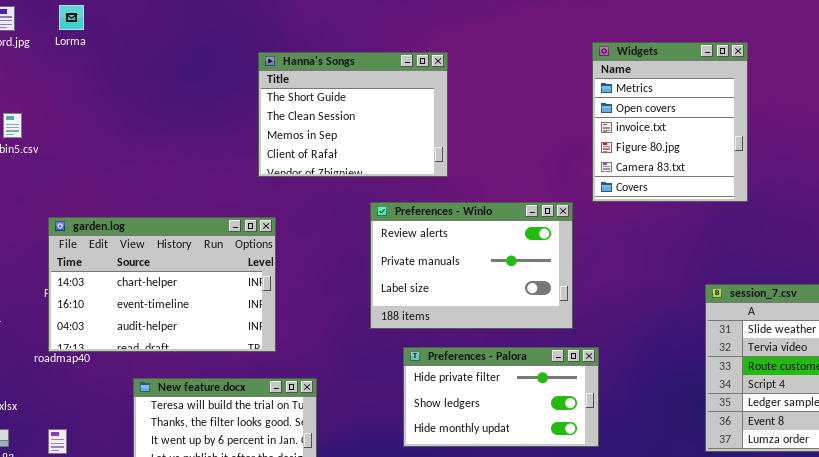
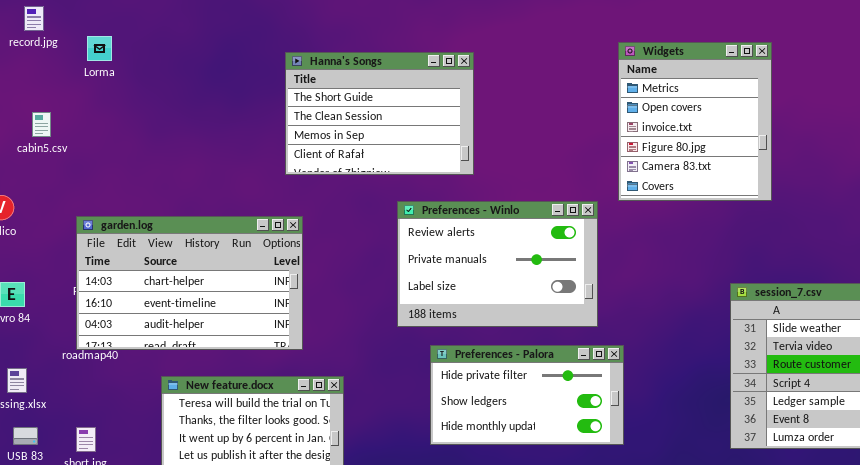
Lorma: [59,5,84,30] -> [87,36,112,61], moved

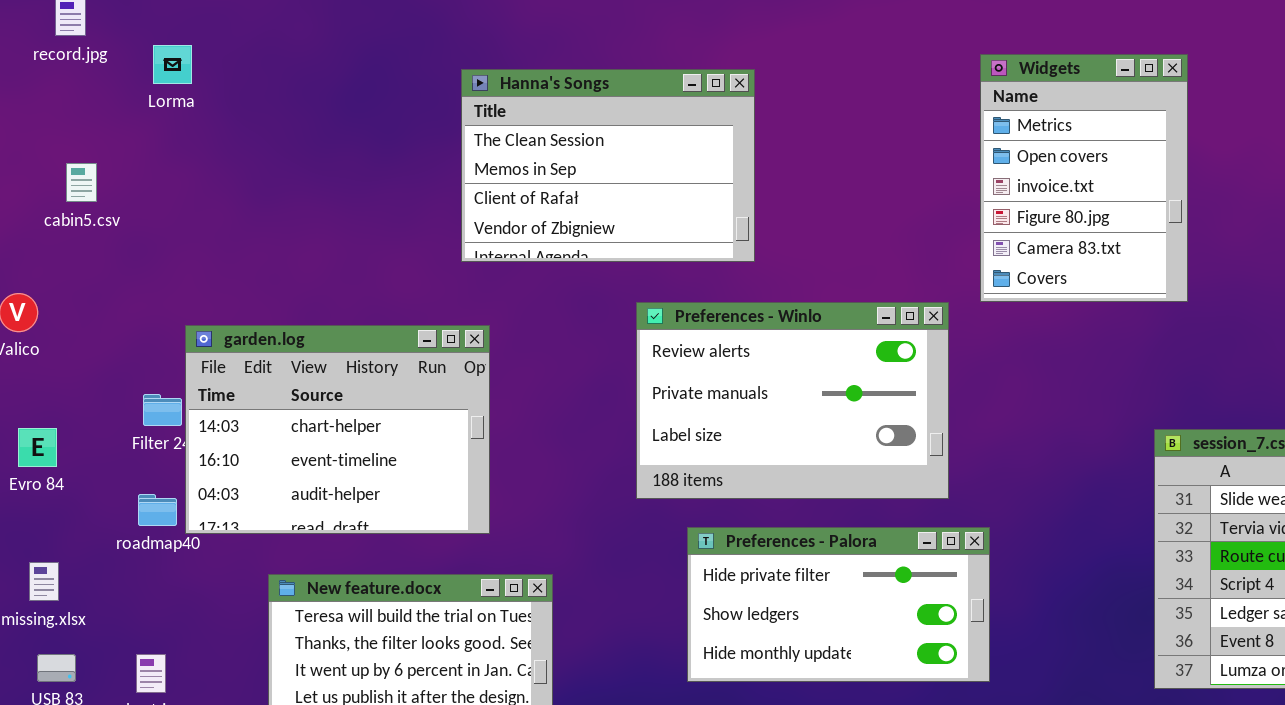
Widgets: [618,42,772,201] -> [980,54,1188,302], resized
Hanna's Songs: [285,52,474,175] -> [461,69,755,262], scrolled down 1 row
garden.log: [76,216,303,350] -> [185,325,490,534], resized

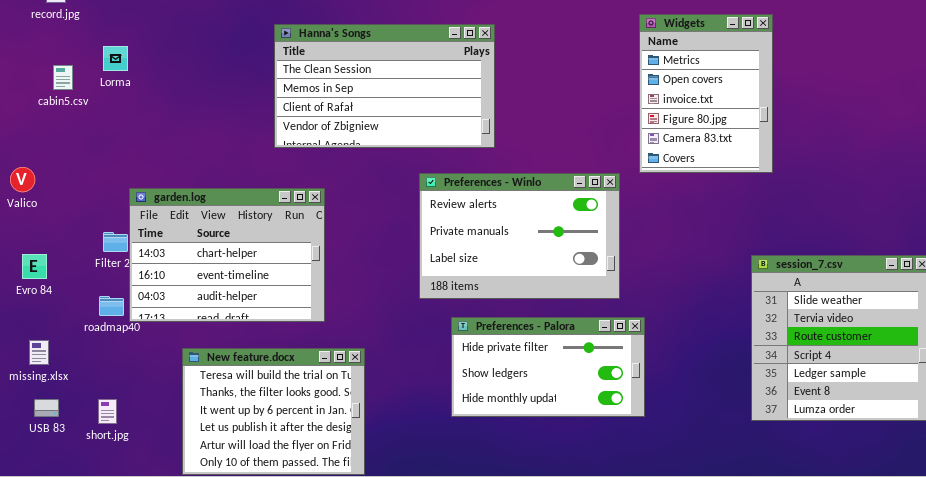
Lorma: [153,45,192,84] -> [103,46,128,71], moved
Hanna's Songs: [461,69,755,262] -> [274,24,495,148], resized
cabin5.csv: [66,163,97,202] -> [53,65,73,90], moved

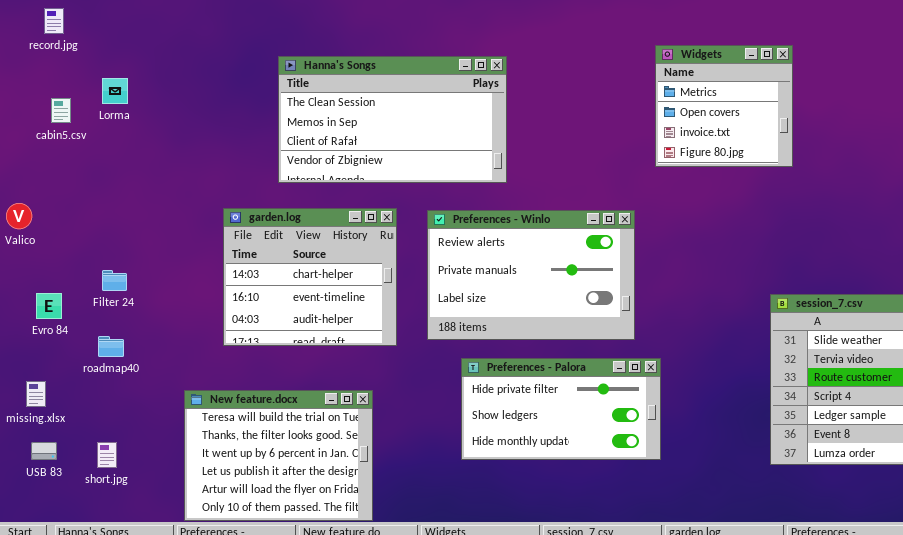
Widgets: [639,14,773,173] -> [655,45,793,167], resized
garden.log: [129,188,325,322] -> [223,208,397,346], moved, resized
Evro 84: [22,254,47,279] -> [36,293,62,319], moved

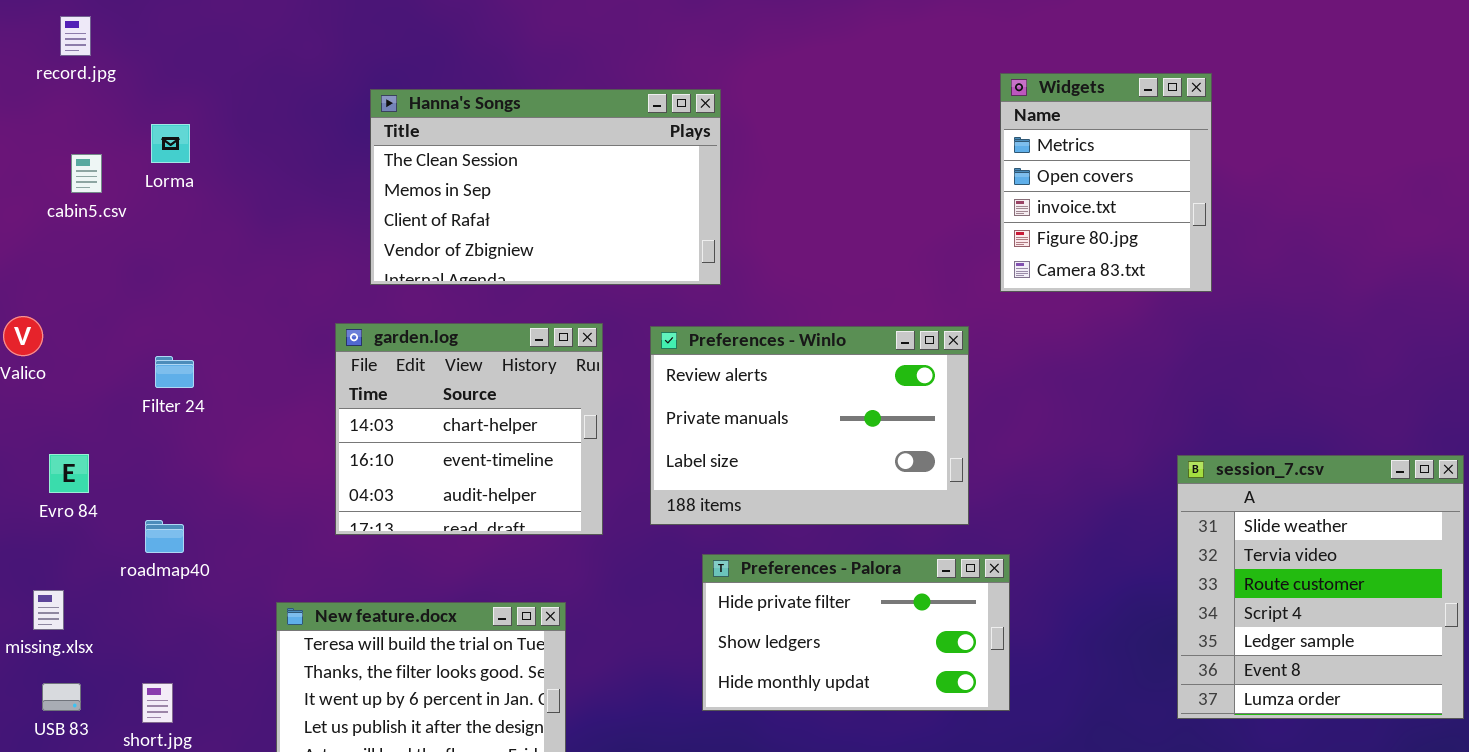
Widgets: [655,45,793,167] -> [1000,73,1212,292], resized
Hanna's Songs: [278,56,507,183] -> [370,89,721,285], moved
Filter 24: [102,270,127,291] -> [155,356,194,388], moved

